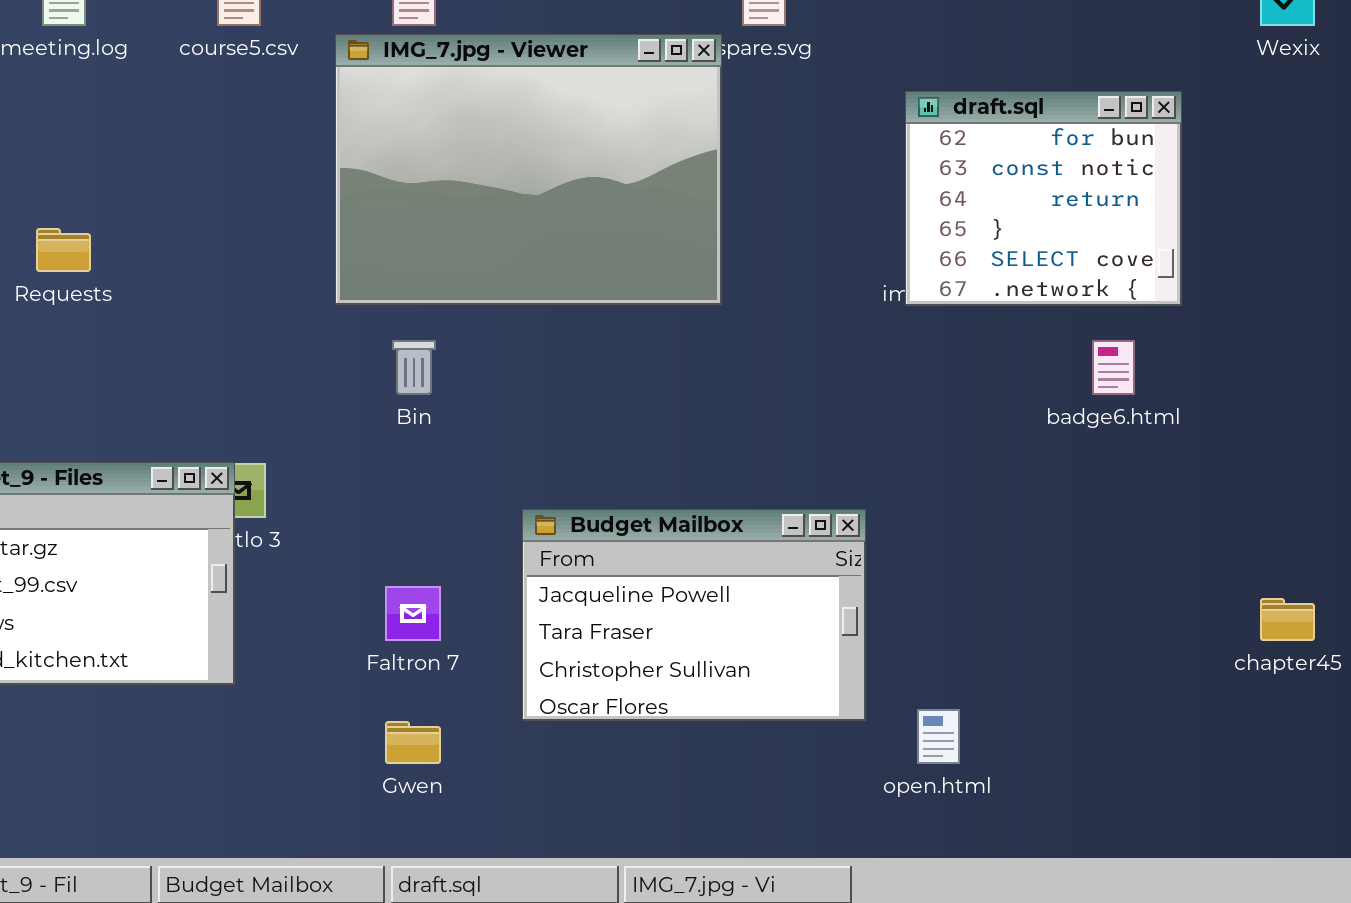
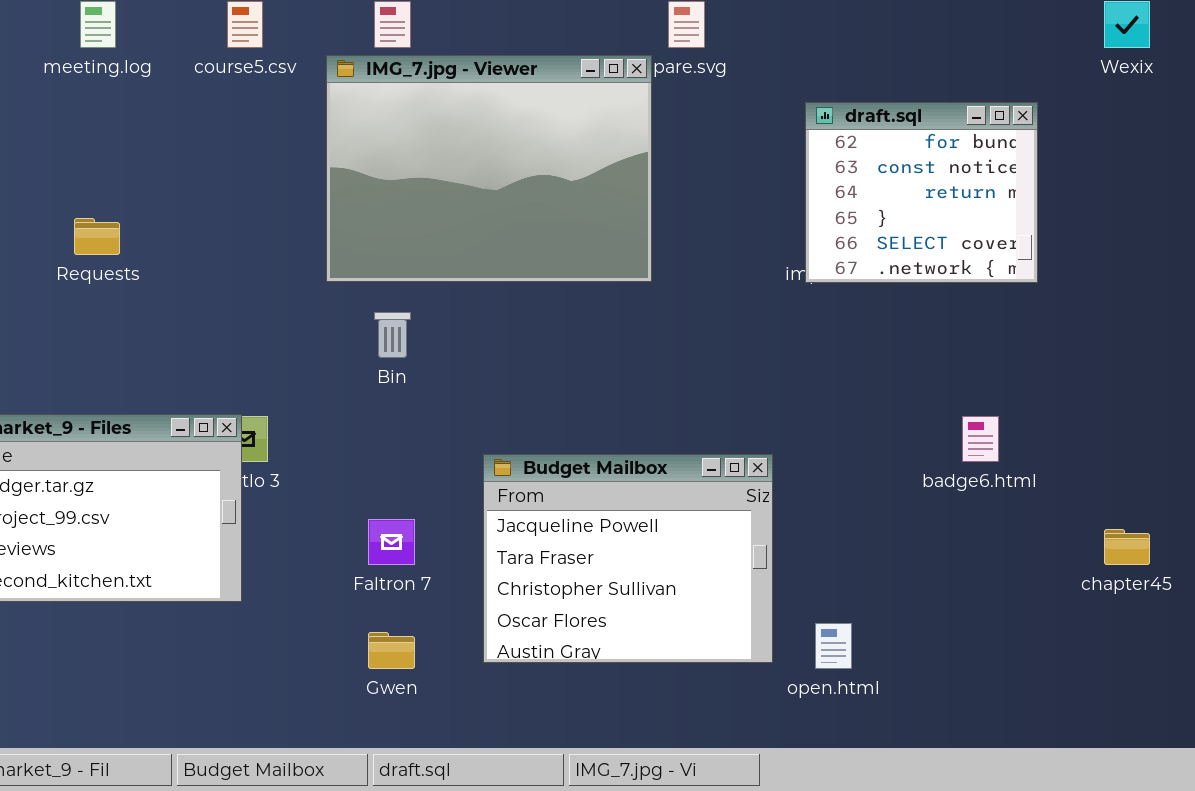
badge6.html: [1092,340,1135,395] -> [962,416,999,462], moved
Budget Mailbox: [522,509,866,721] -> [483,454,773,663], resized

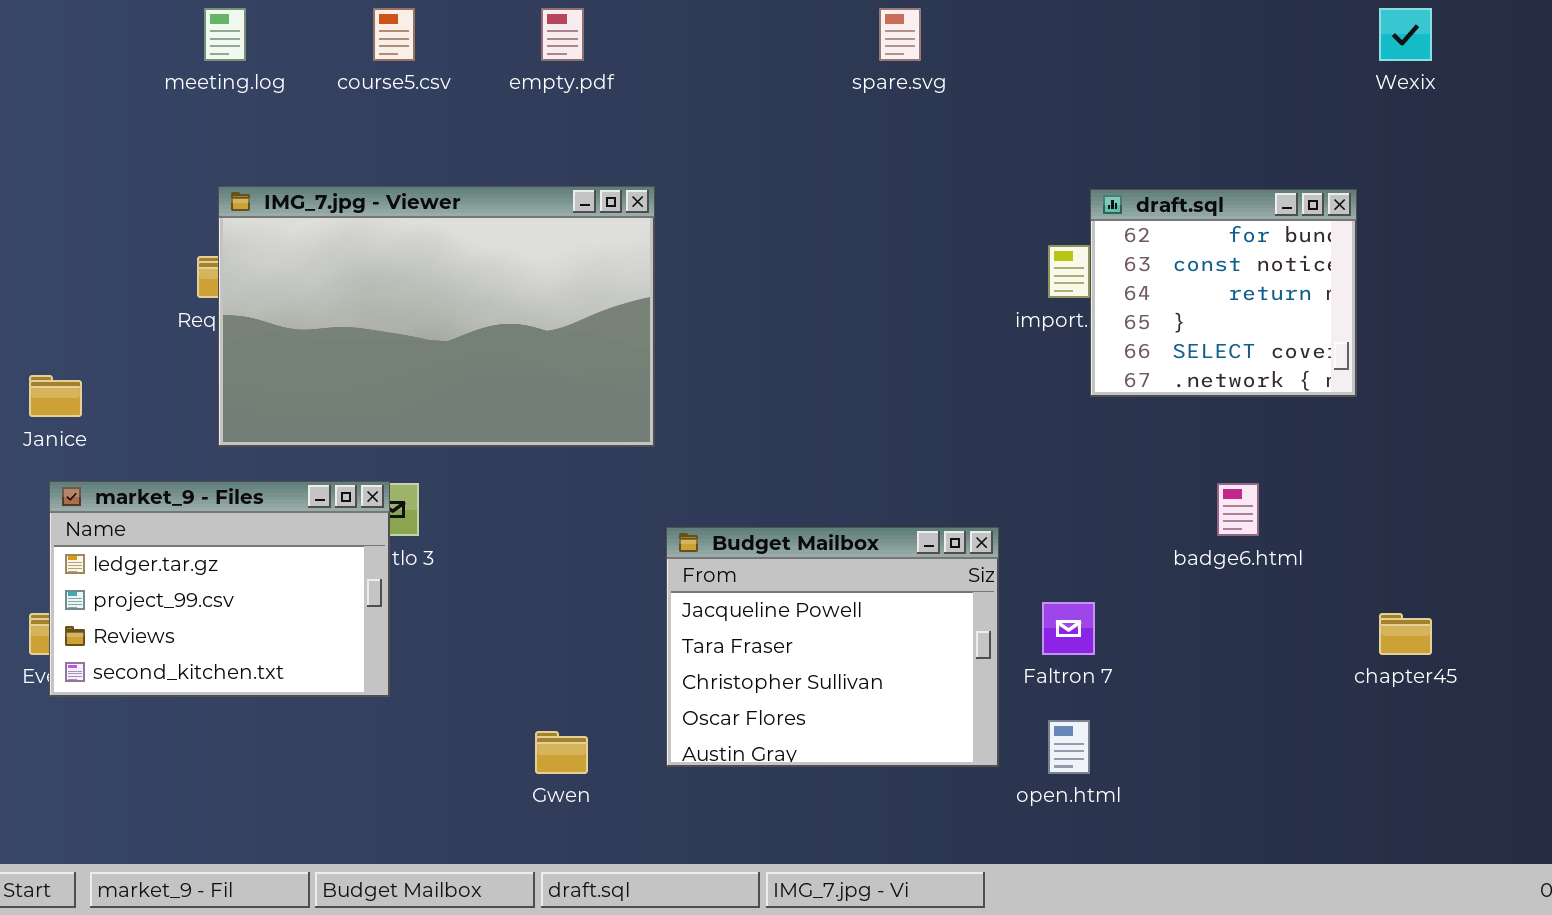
IMG_7.jpg - Viewer: [326,55,652,282] -> [218,186,655,447], moved, resized
draft.sql: [805,102,1038,283] -> [1090,189,1357,397], moved
Faltron 7: [368,519,415,565] -> [1042,602,1095,655], moved

